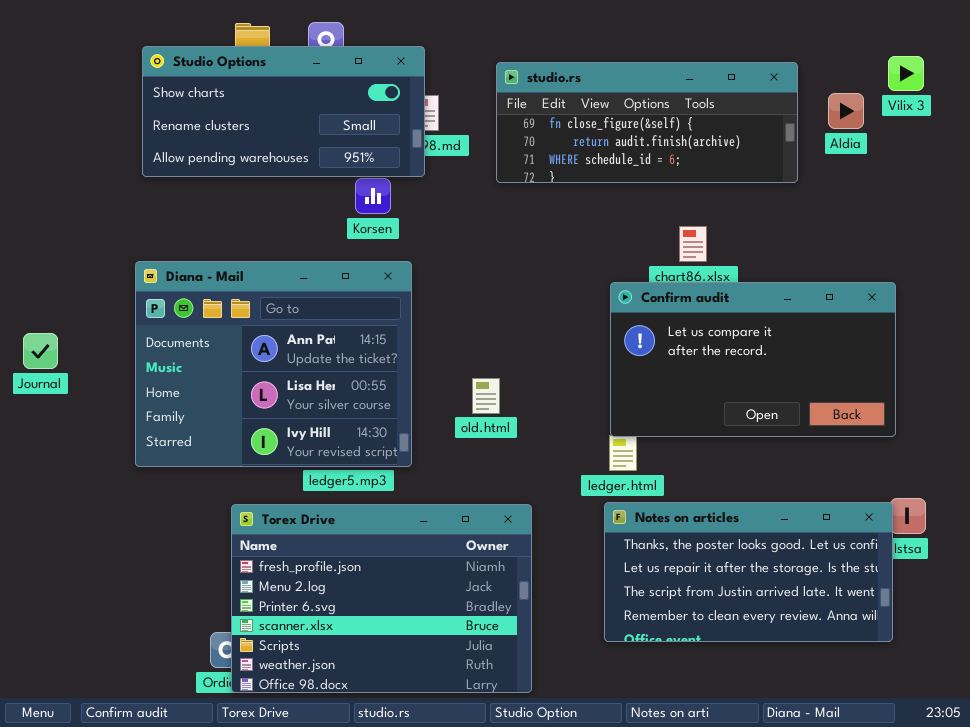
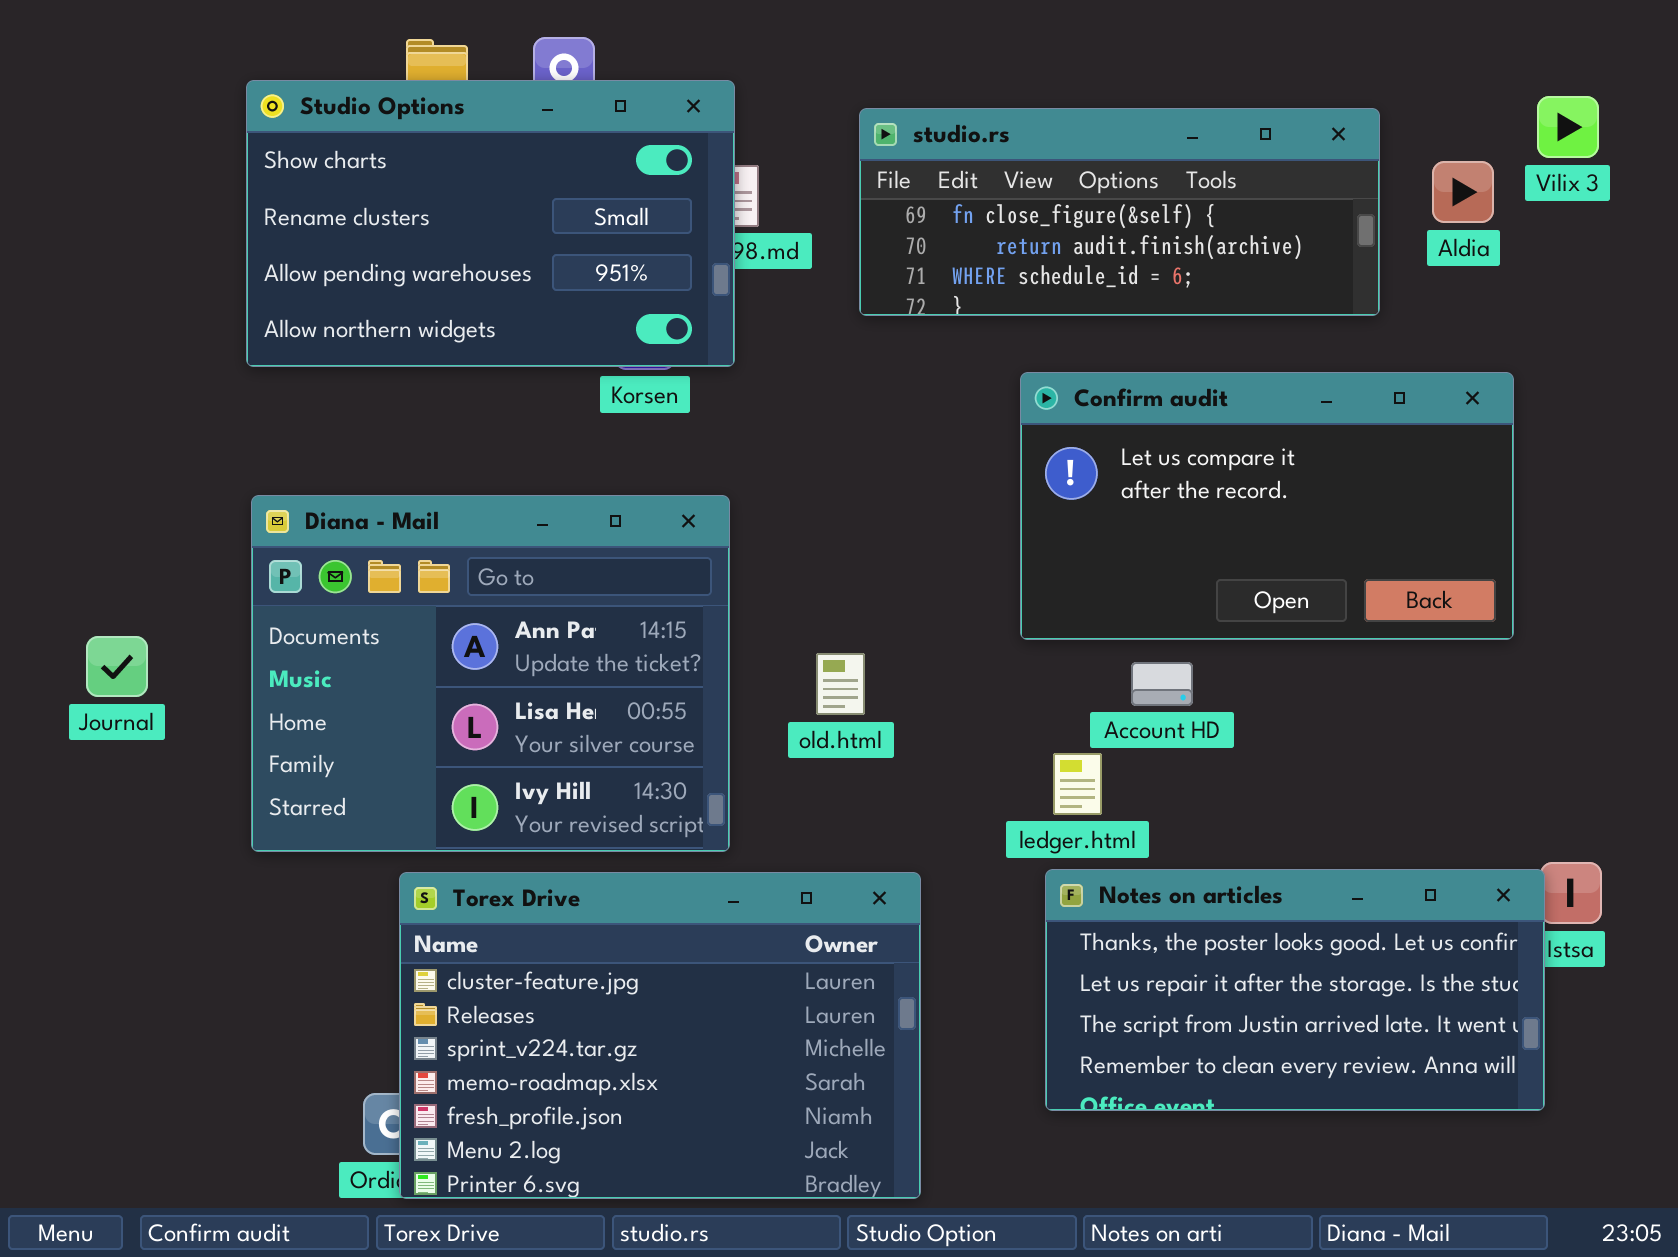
Studio Options: [142,46,425,177] -> [246,80,735,367], resized
Diana - Mail: [135,261,412,467] -> [251,495,730,852], moved
Confirm audit: [610,282,896,437] -> [1020,372,1514,640], moved
Journal: [23,333,58,369] -> [86,636,148,697], moved
Torex Drive: [231,504,532,693] -> [399,872,921,1199], scrolled up 4 rows

